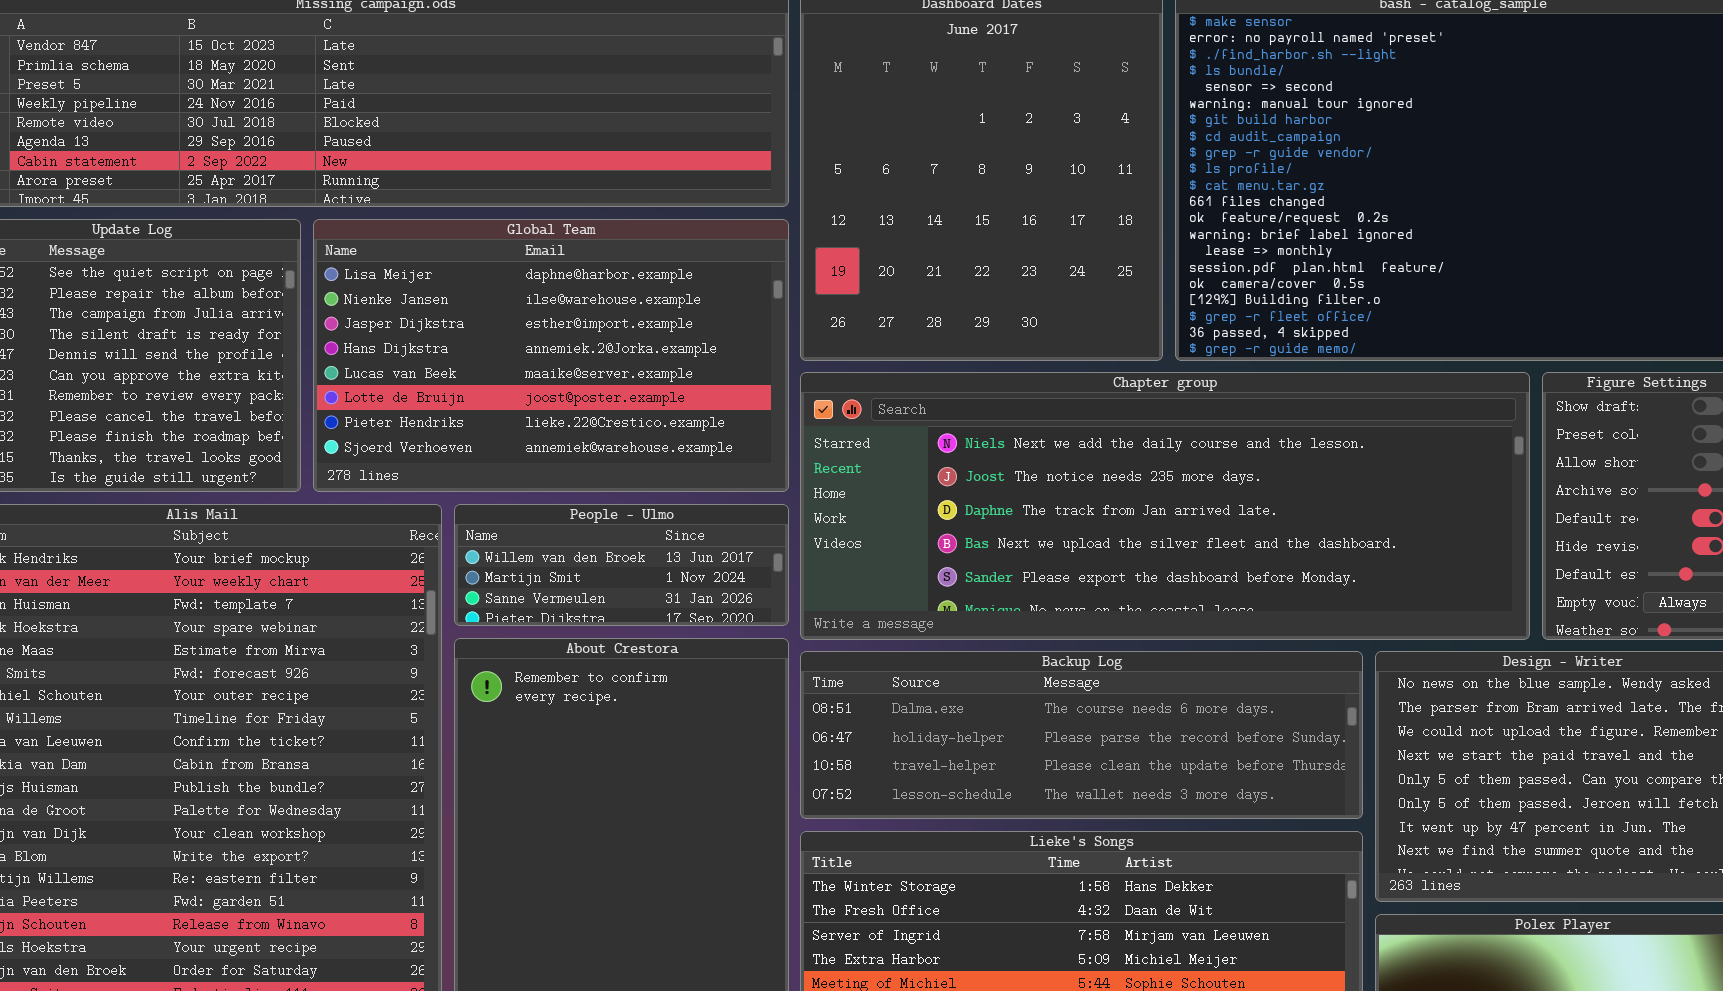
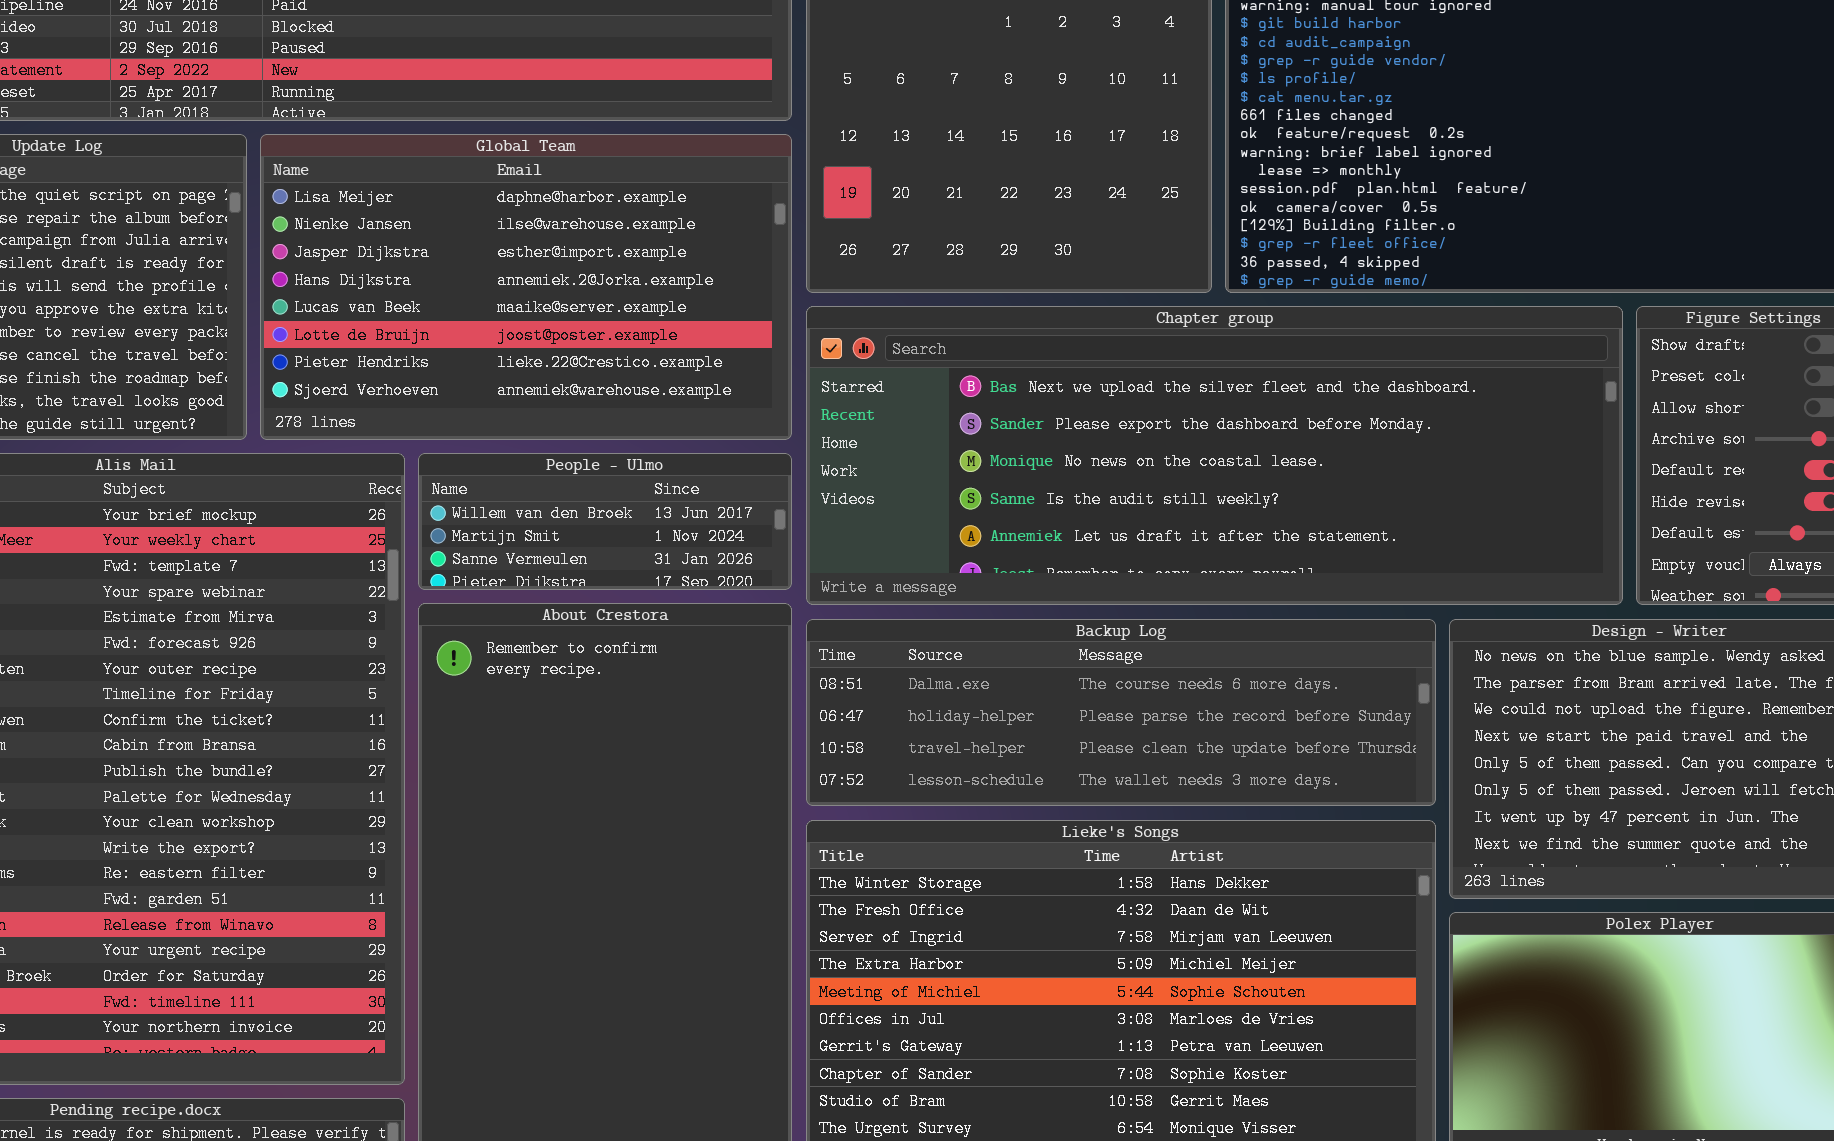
Chapter group: [800,372,1530,640] -> [806,306,1623,605], scrolled down 3 rows

